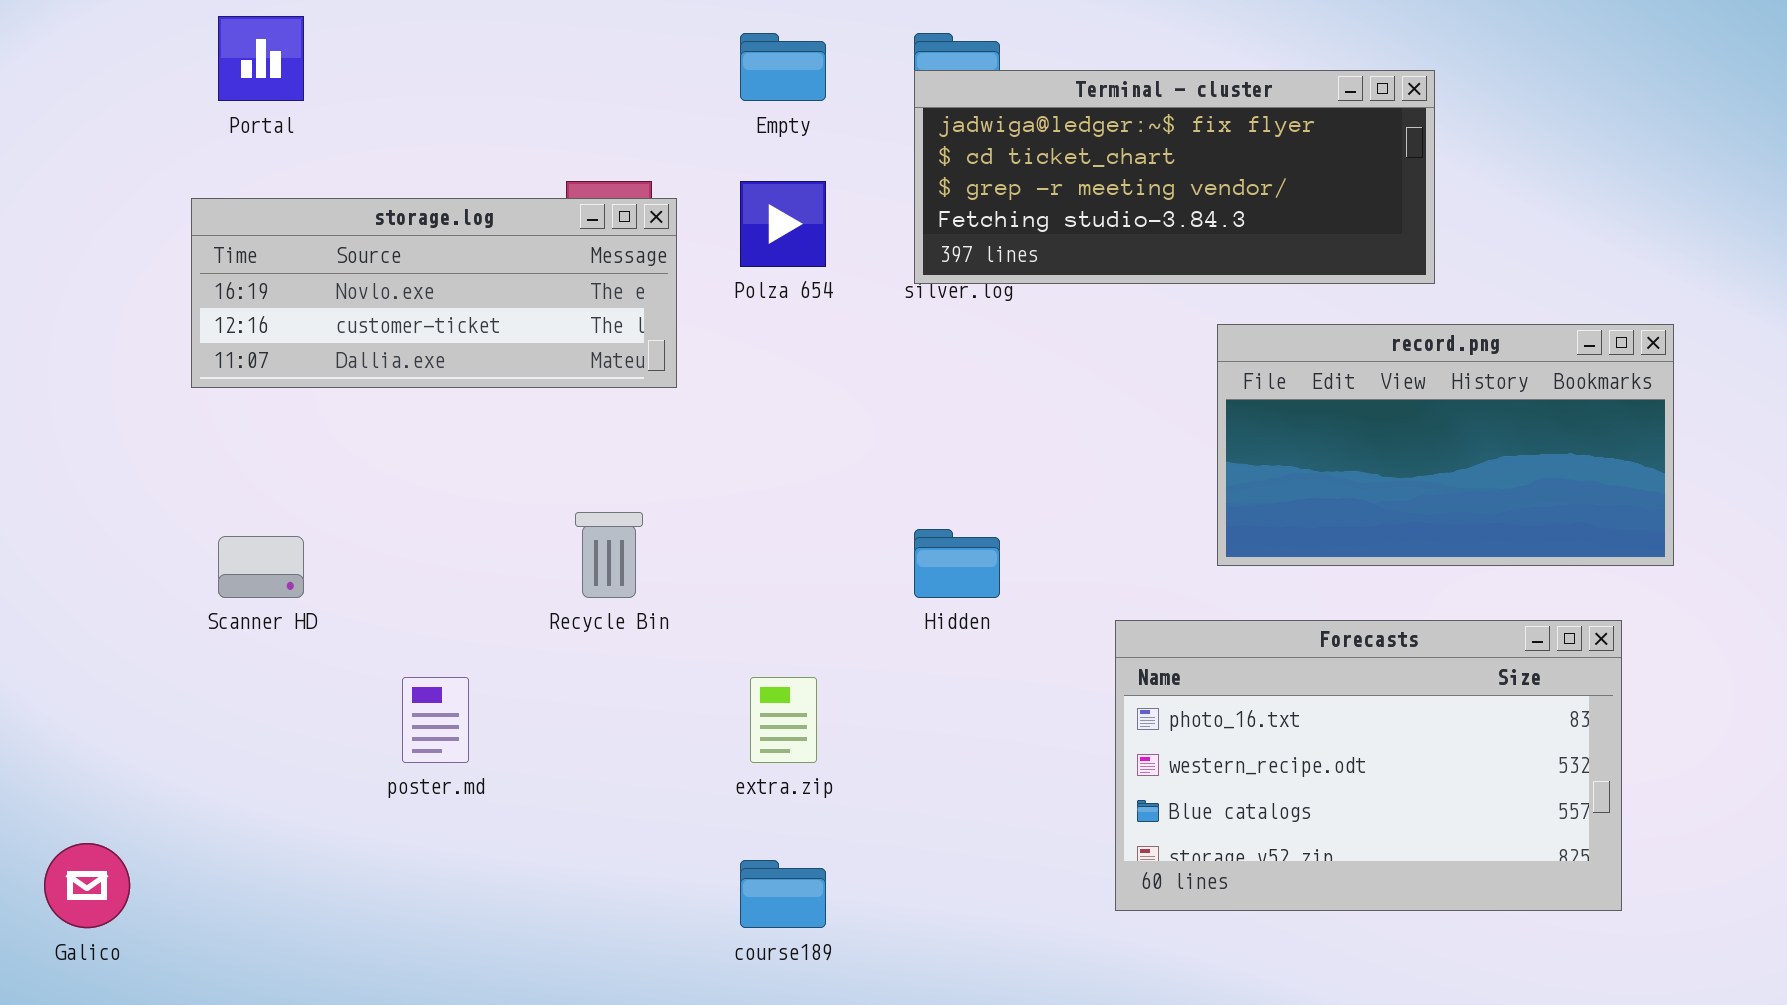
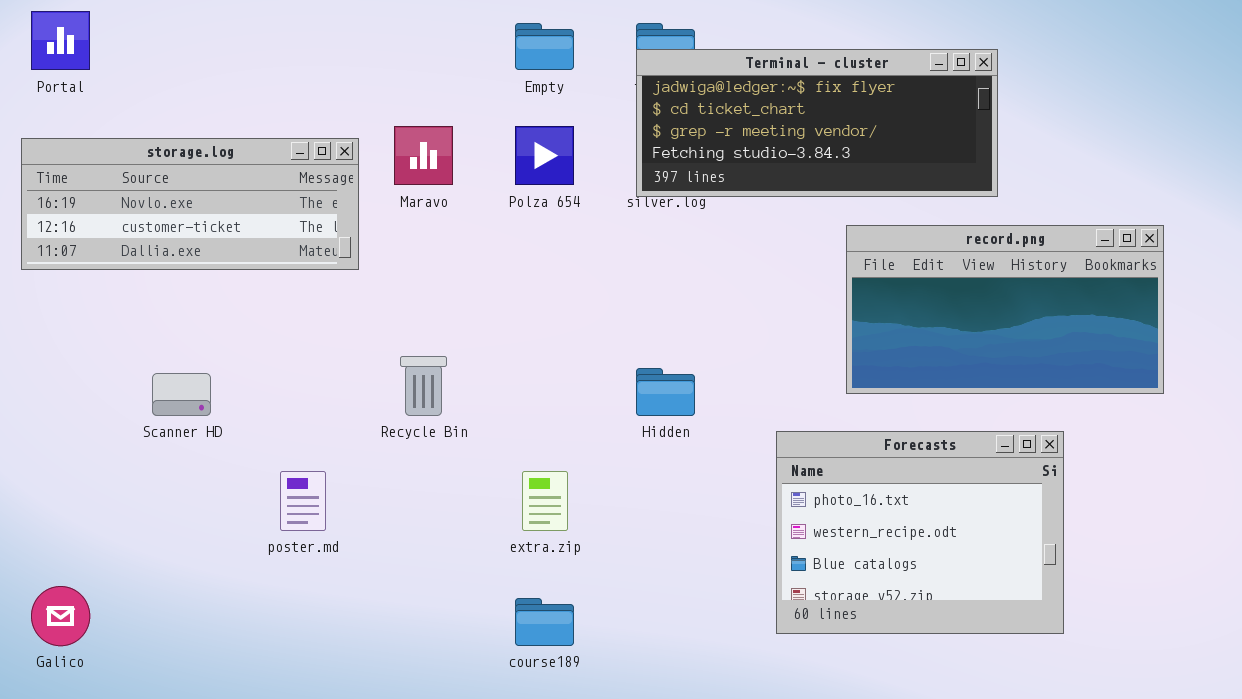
Portal: [218,16,304,101] -> [31,11,90,70], moved
storage.log: [191,198,677,388] -> [21,138,359,270], moved
Forecasts: [1115,620,1622,911] -> [776,431,1064,634], resized

